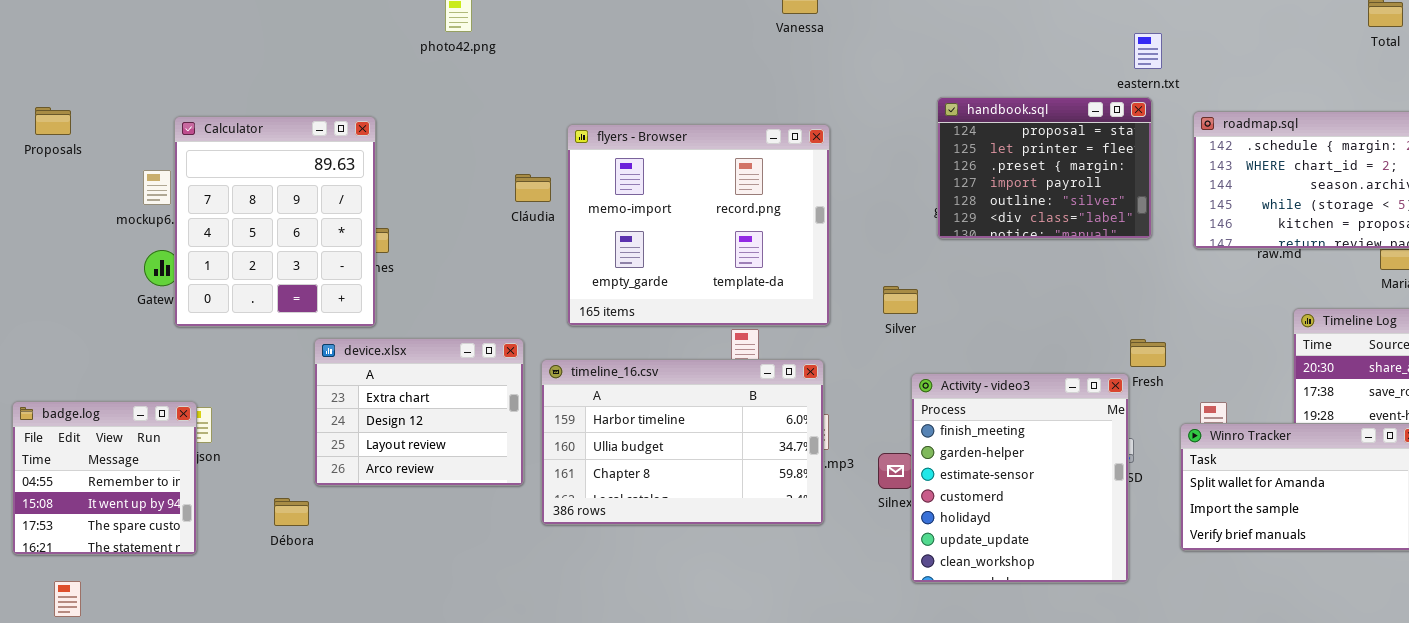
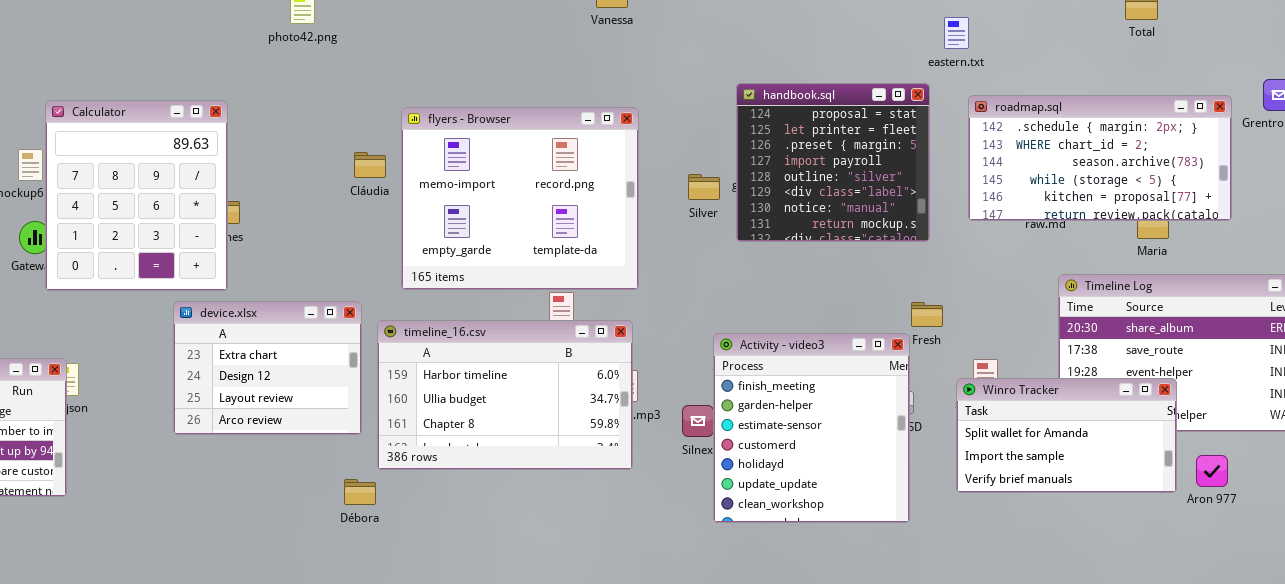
eastern.txt: [1134,33,1162,69] -> [944,17,969,49], moved
handbook.sql: [937,97,1152,239] -> [736,83,930,242], resized
Silver: [883,286,918,314] -> [688,174,720,200], moved
Débora: [274,498,309,526] -> [344,479,376,505], moved

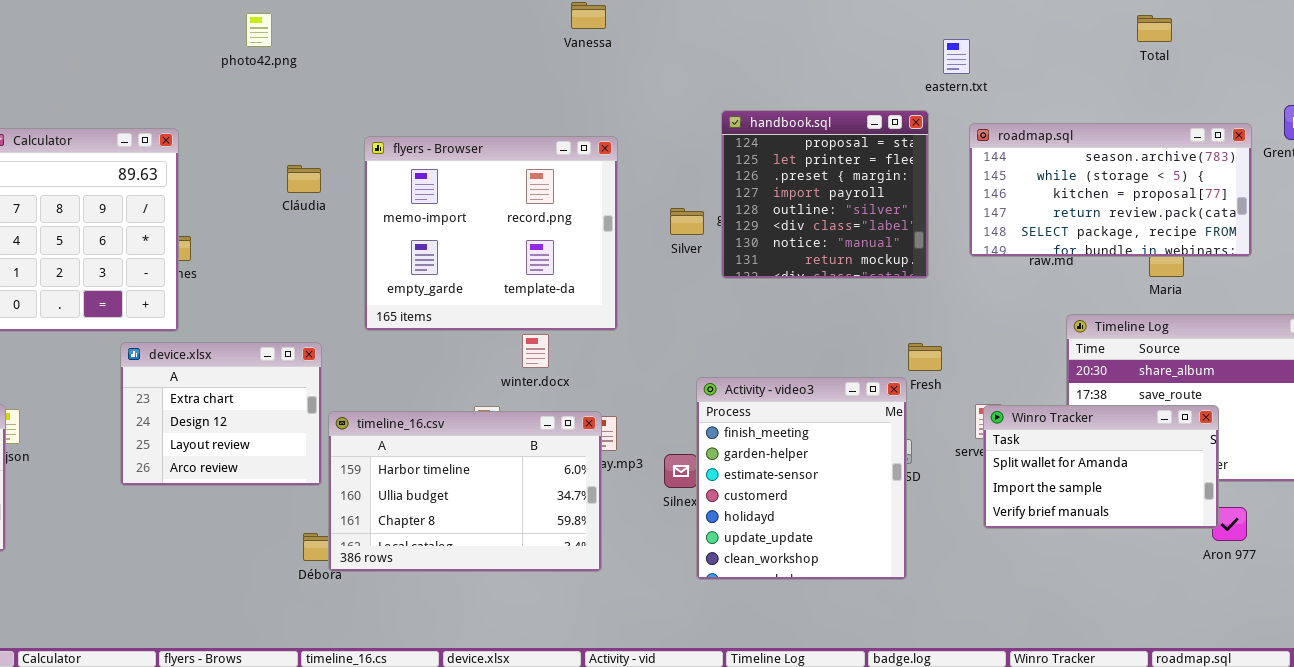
roadmap.sql: [968,95,1232,221] -> [969,123,1252,257], scrolled down 2 rows
Cláudia: [354,152,386,178] -> [287,165,321,193], moved
timeline_16.csv: [377,320,633,470] -> [328,411,602,572], moved
Winro Tracker: [956,378,1177,493] -> [983,405,1219,529], moved

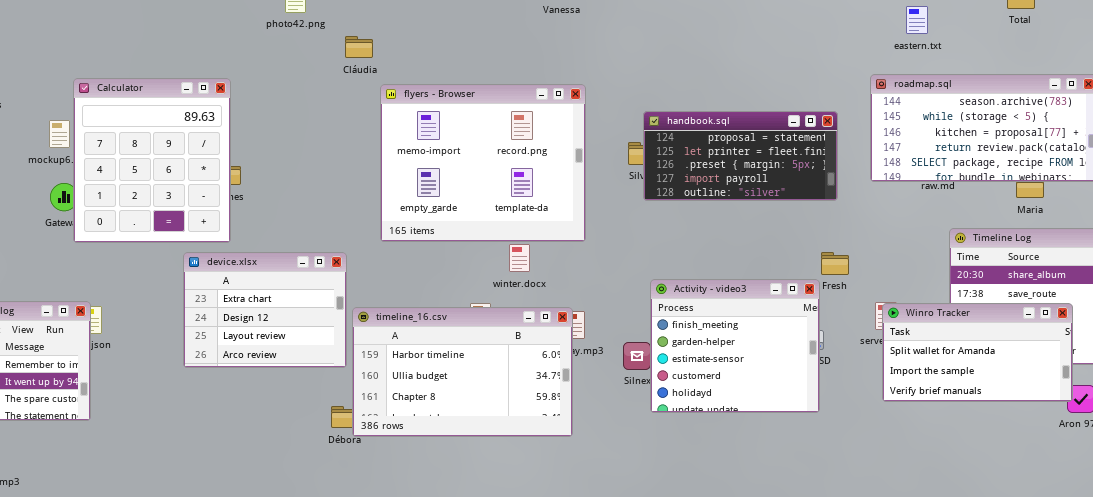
eastern.txt: [943,39,970,74] -> [906,6,928,34], moved
handbook.sql: [721,110,929,279] -> [643,111,838,201], resized
Cláudia: [287,165,321,193] -> [345,36,373,58], moved
Activity - video3: [696,377,907,580] -> [650,279,820,413], resized

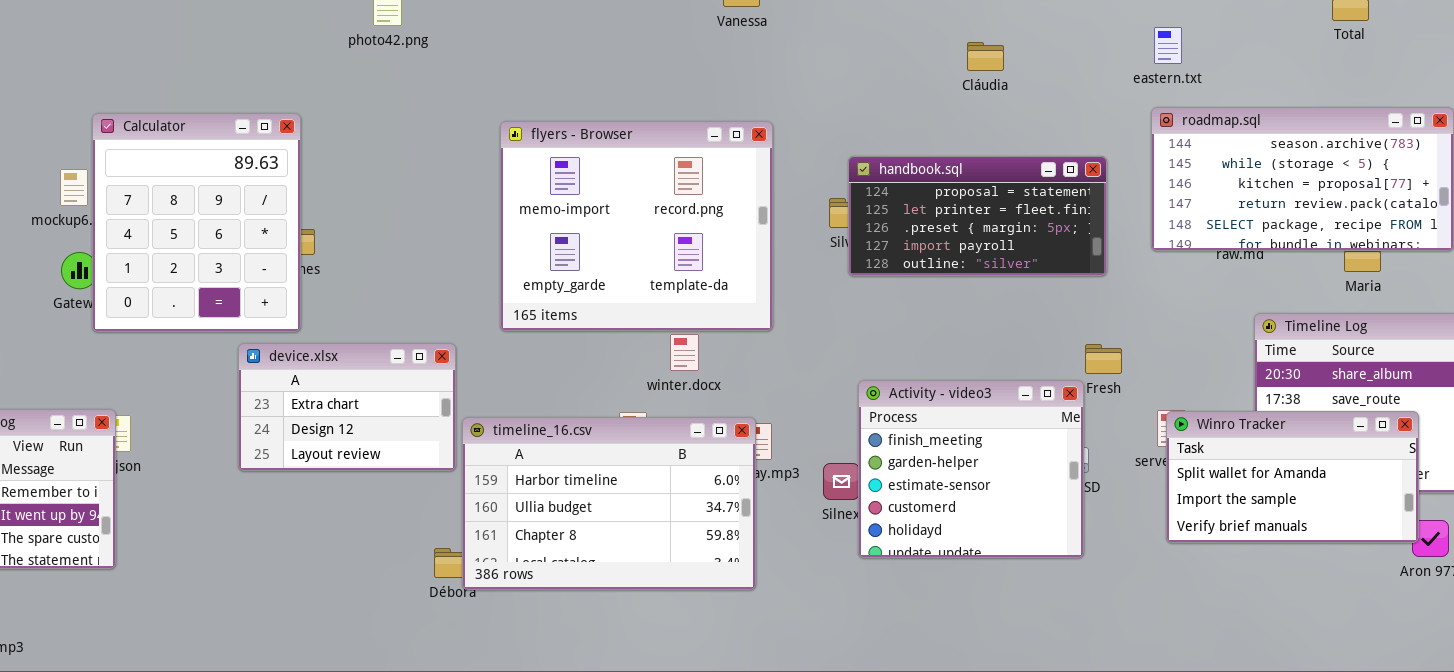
eastern.txt: [906,6,928,34] -> [1154,27,1182,64], moved
Cláudia: [345,36,373,58] -> [967,42,1004,71], moved
device.xlsx: [183,252,347,368] -> [238,343,456,471], resized

